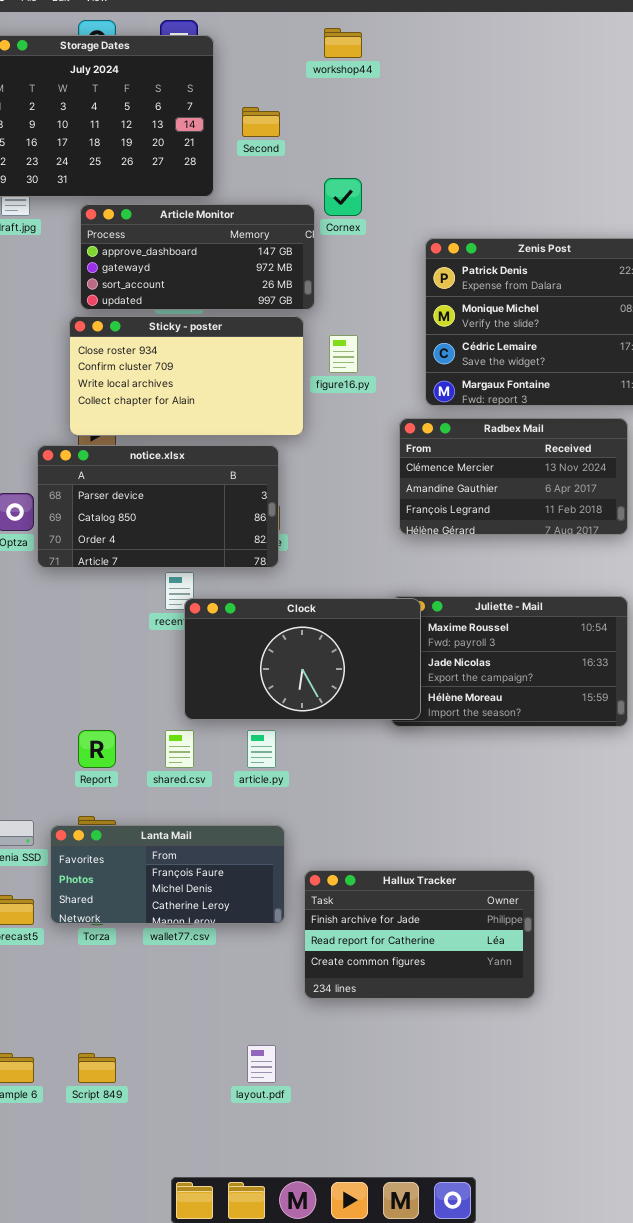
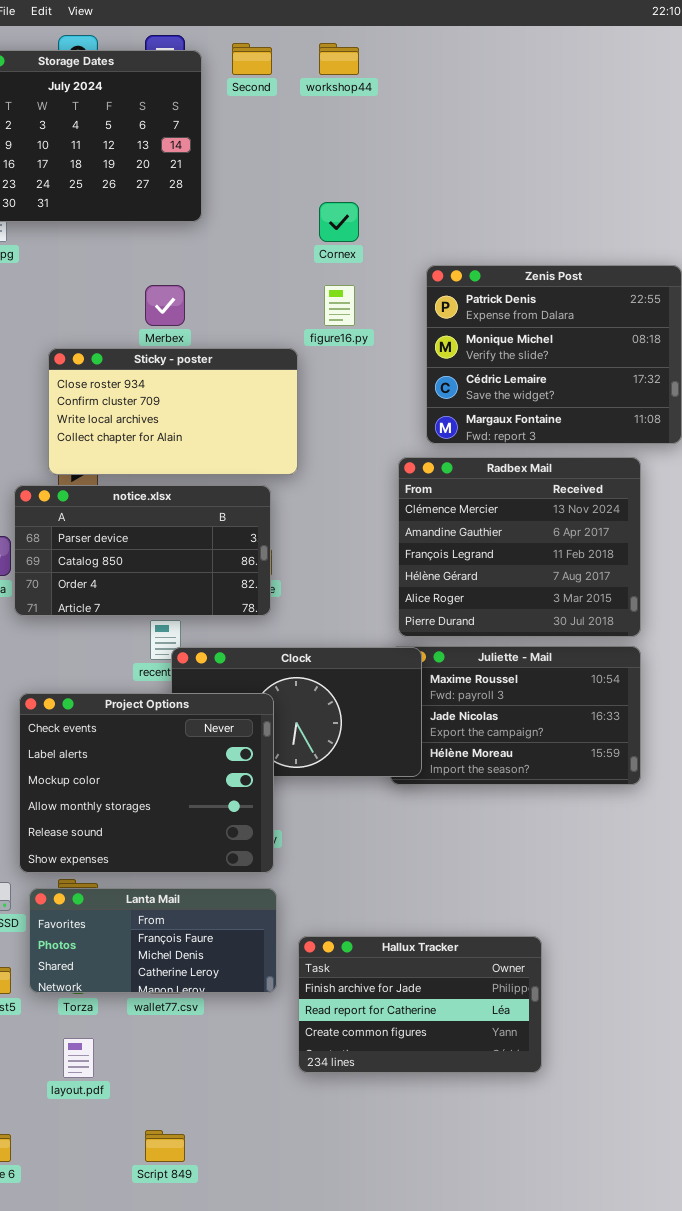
Second: [242,107,280,137] -> [232,43,272,75], moved
Article Monitor: [80,204,315,310] -> none, closed
figure16.py: [329,335,358,373] -> [324,285,355,326], moved
Radbex Mail: [399,418,628,535] -> [398,457,641,637], resized
Project Options: none -> [19,693,274,873], opened
layout.pdf: [247,1045,276,1083] -> [63,1038,94,1078], moved
Script 849: [78,1053,116,1083] -> [145,1130,185,1162], moved

